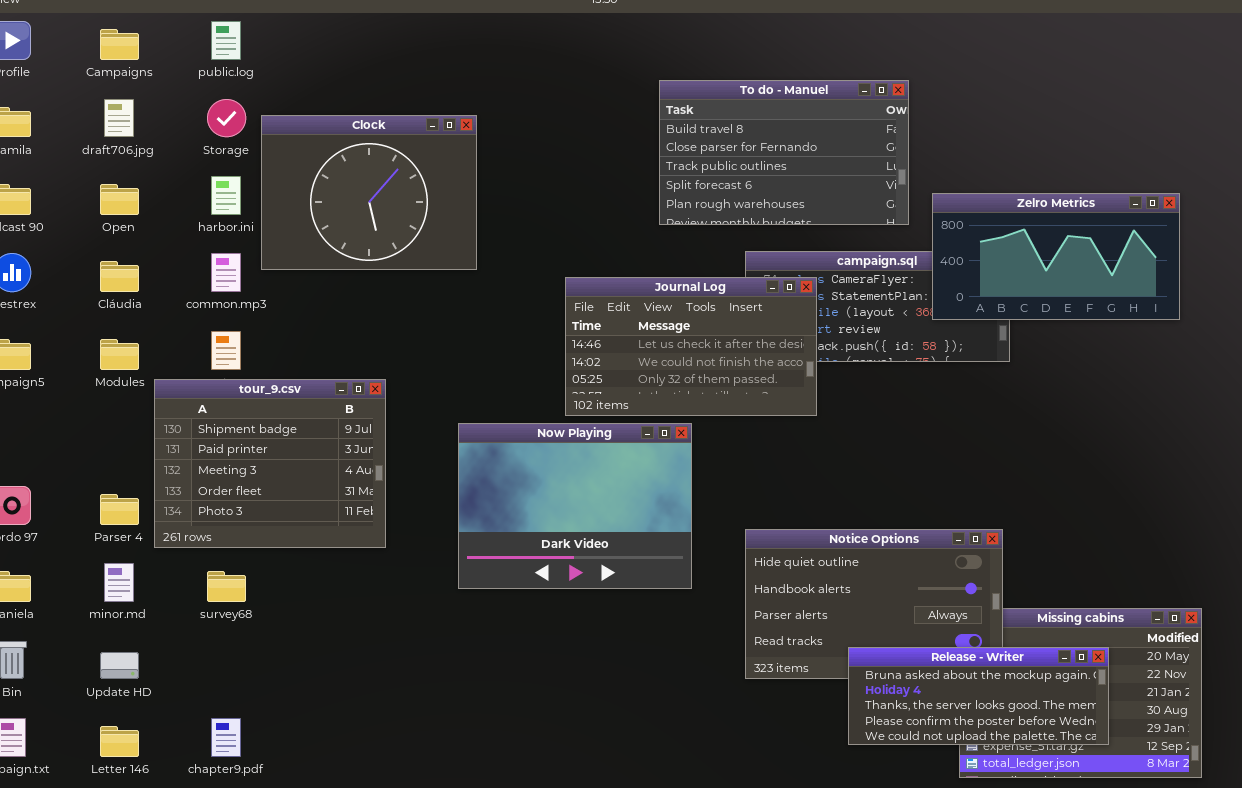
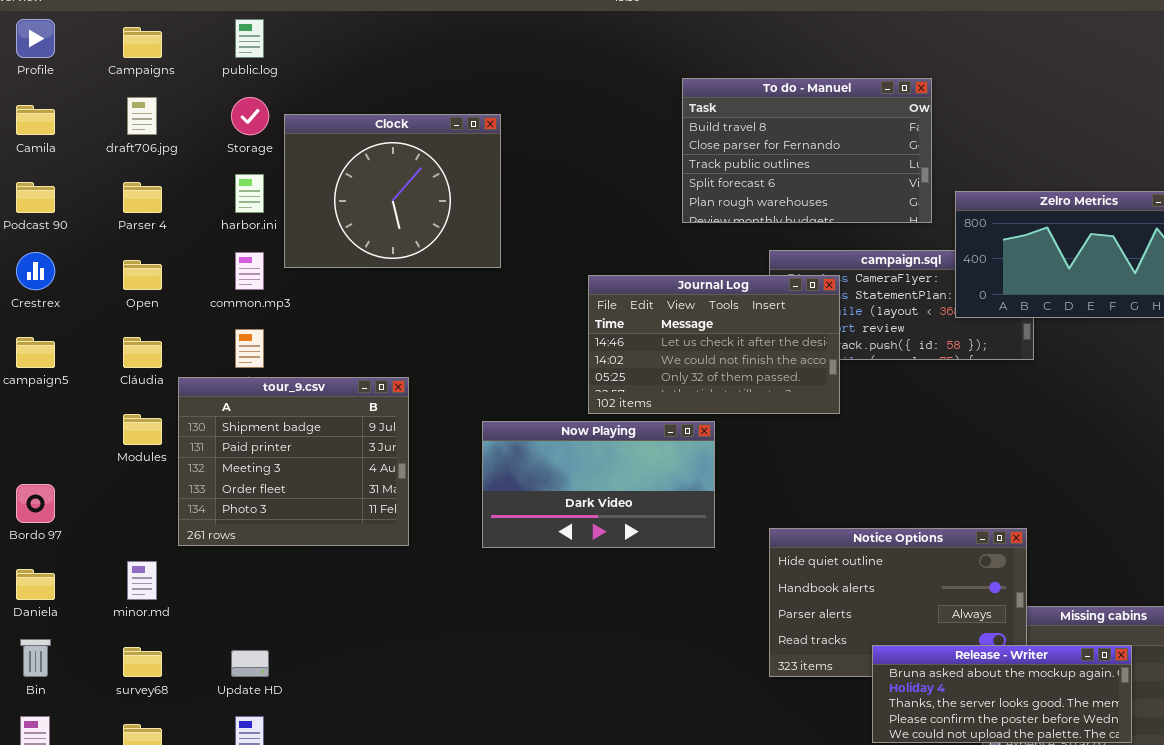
Open: [100,184,139,215] -> [123,260,162,290], moved
Cláudia: [100,261,139,292] -> [123,337,162,368], moved
Modules: [100,339,139,370] -> [123,414,162,445], moved
Now Playing: [458,423,692,589] -> [482,421,715,548], resized
Parser 4: [100,494,139,525] -> [123,182,162,213], moved
survey68: [207,571,246,602] -> [123,647,162,677], moved
Update HD: [100,652,139,679] -> [231,650,269,677], moved

